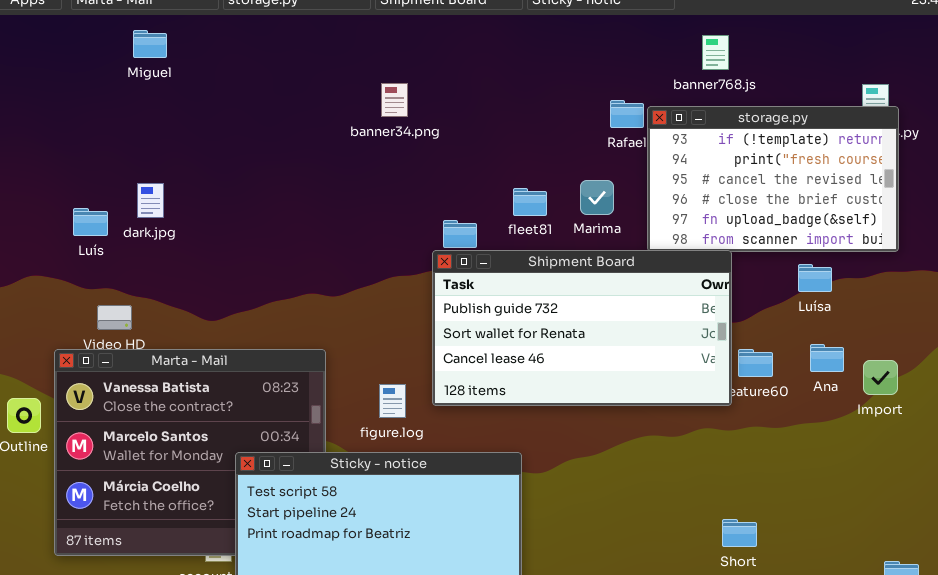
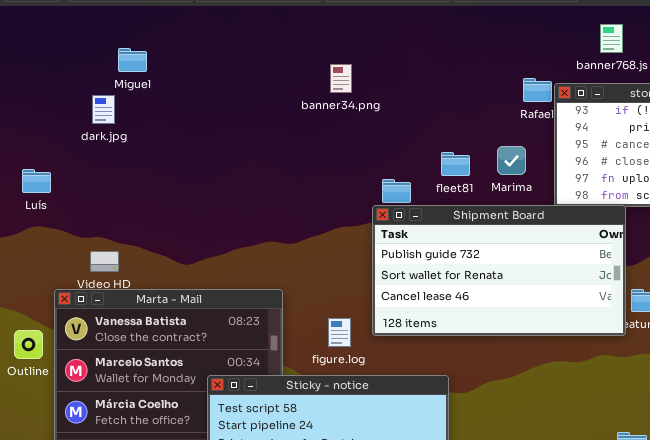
Miguel: [133,30,167,58] -> [118,48,147,72], moved
dark.jpg: [137,183,164,218] -> [92,95,115,124], moved
Luís: [73,208,108,236] -> [22,169,51,193], moved

